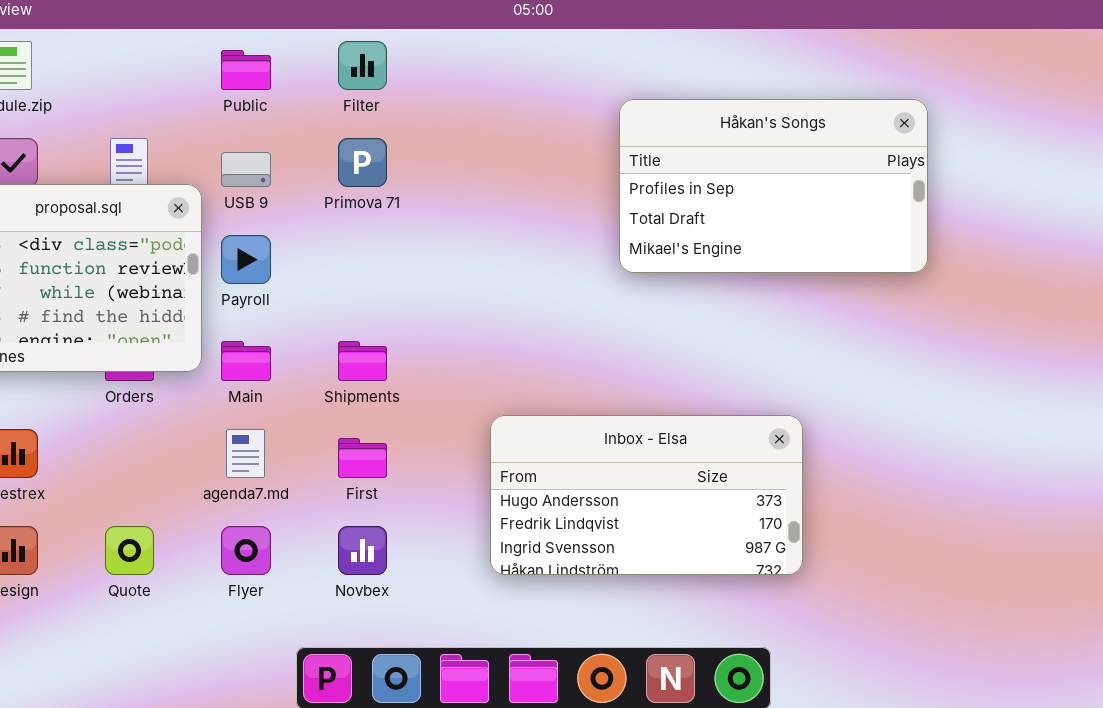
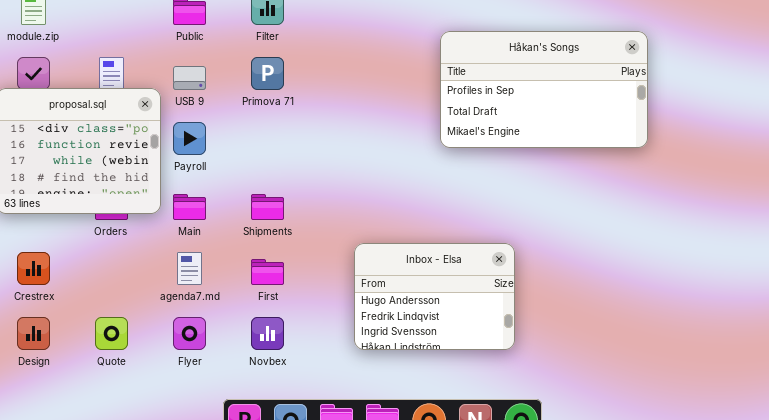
Inbox - Elsa: [490,415,803,575] -> [354,243,515,350], resized

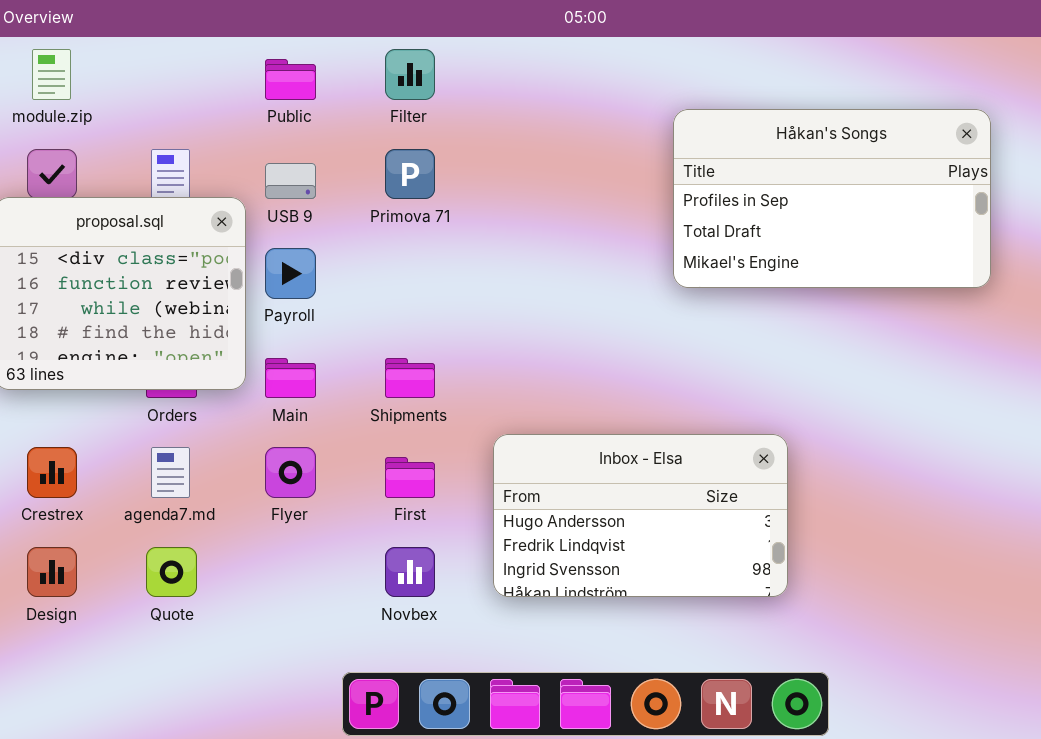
Inbox - Elsa: [354,243,515,350] -> [493,434,788,597], resized
agenda7.md: [177,252,202,285] -> [151,447,190,498], moved
Flyer: [173,317,206,350] -> [265,447,316,498], moved

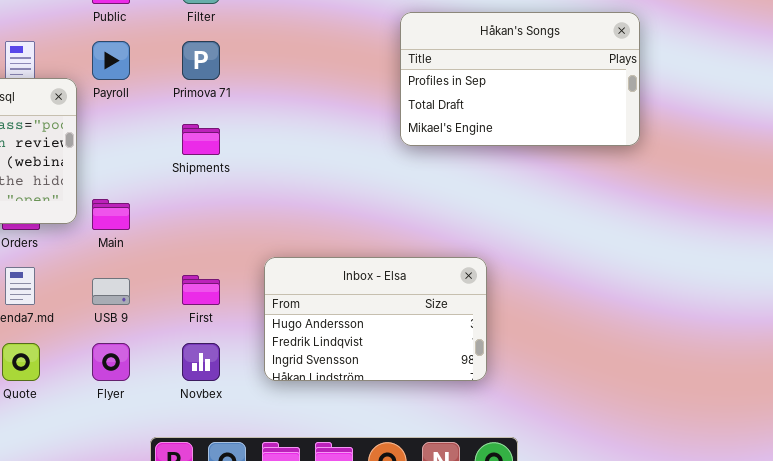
USB 9: [265,163,316,199] -> [92,278,130,305], moved
Payroll: [265,248,316,299] -> [92,41,130,80], moved
Shipments: [385,358,435,398] -> [182,124,220,155], moved
Flyer: [265,447,316,498] -> [92,343,130,381], moved

